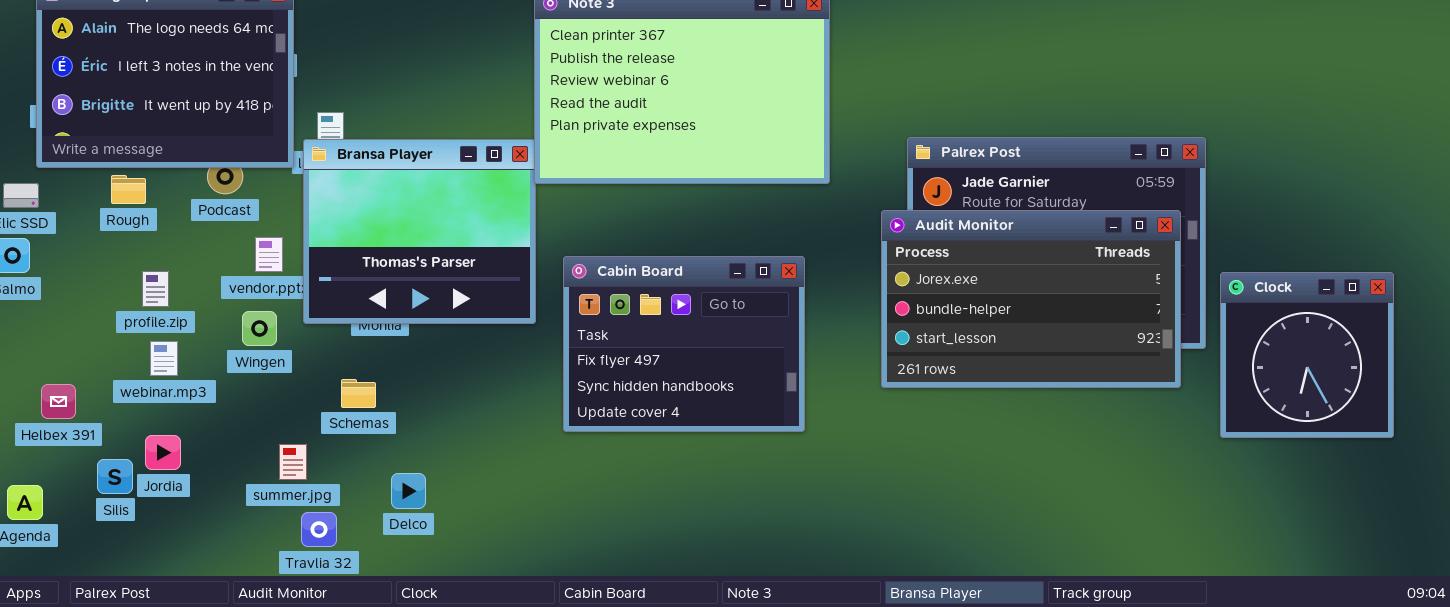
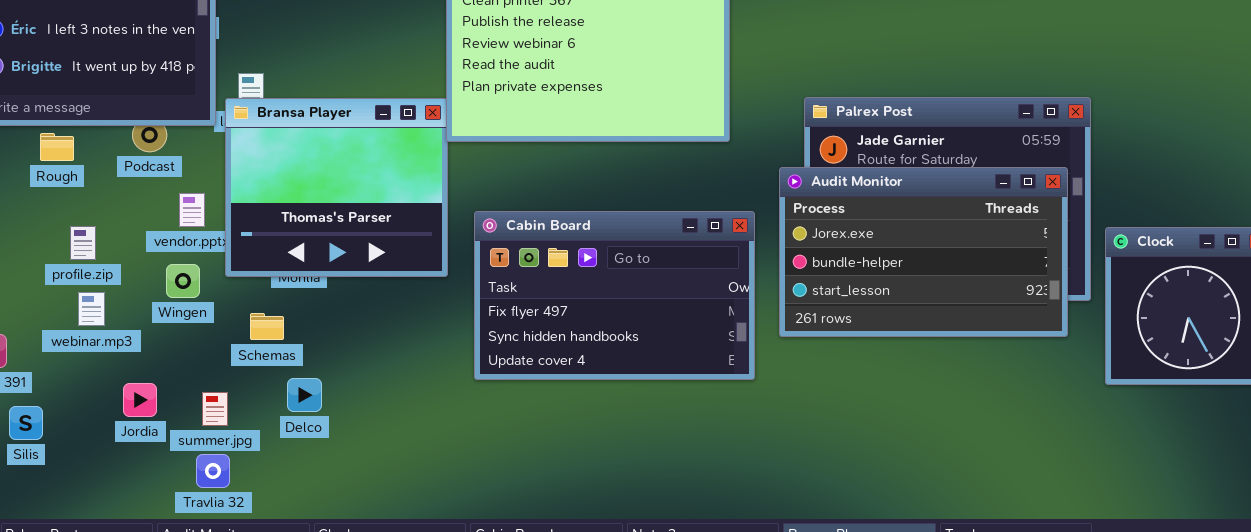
Cabin Board: [563,256,805,432] -> [474,211,755,380], resized
Schemas: [341,379,376,408] -> [250,313,284,340], moved
Jordia: [145,435,181,470] -> [123,383,157,417], moved
Silis: [97,459,133,494] -> [9,406,43,440], moved
Delco: [391,473,426,509] -> [287,378,322,412], moved
Travlia 32: [301,512,337,547] -> [196,454,230,488], moved

